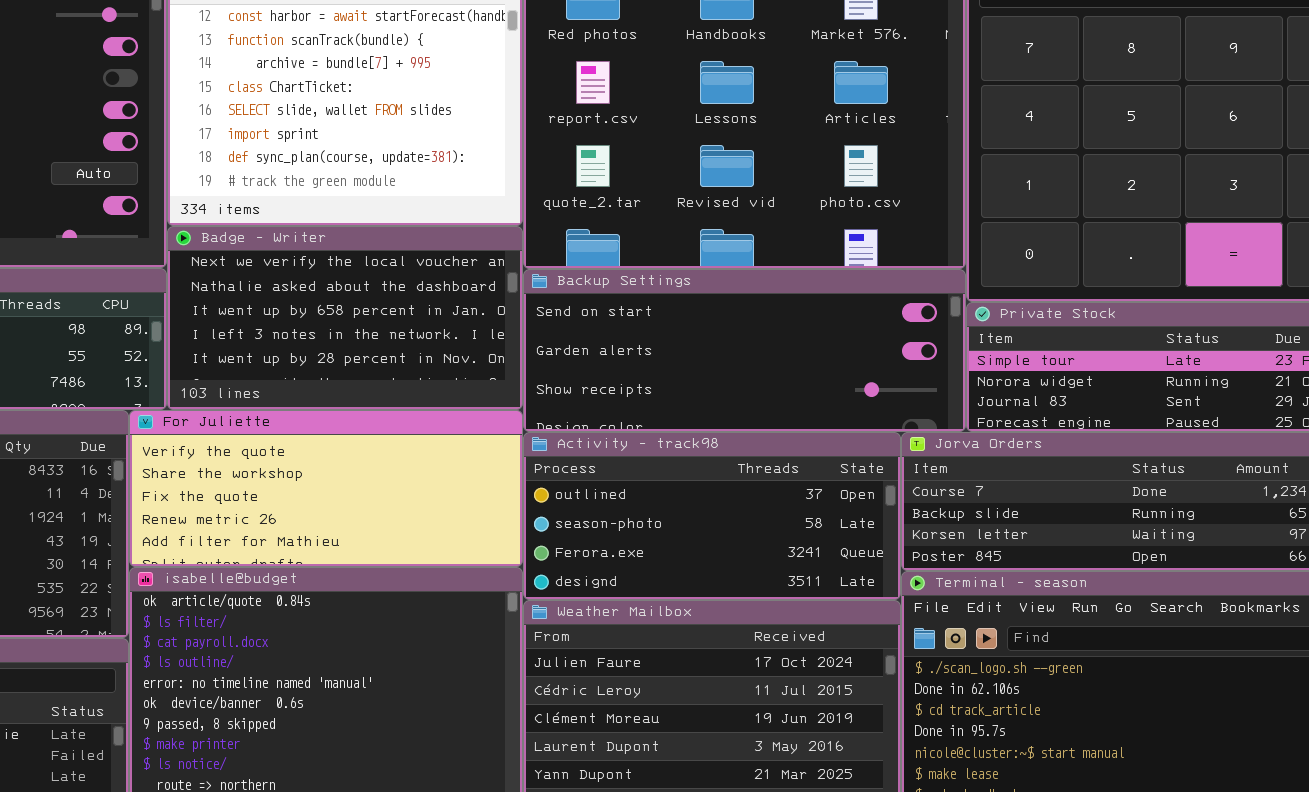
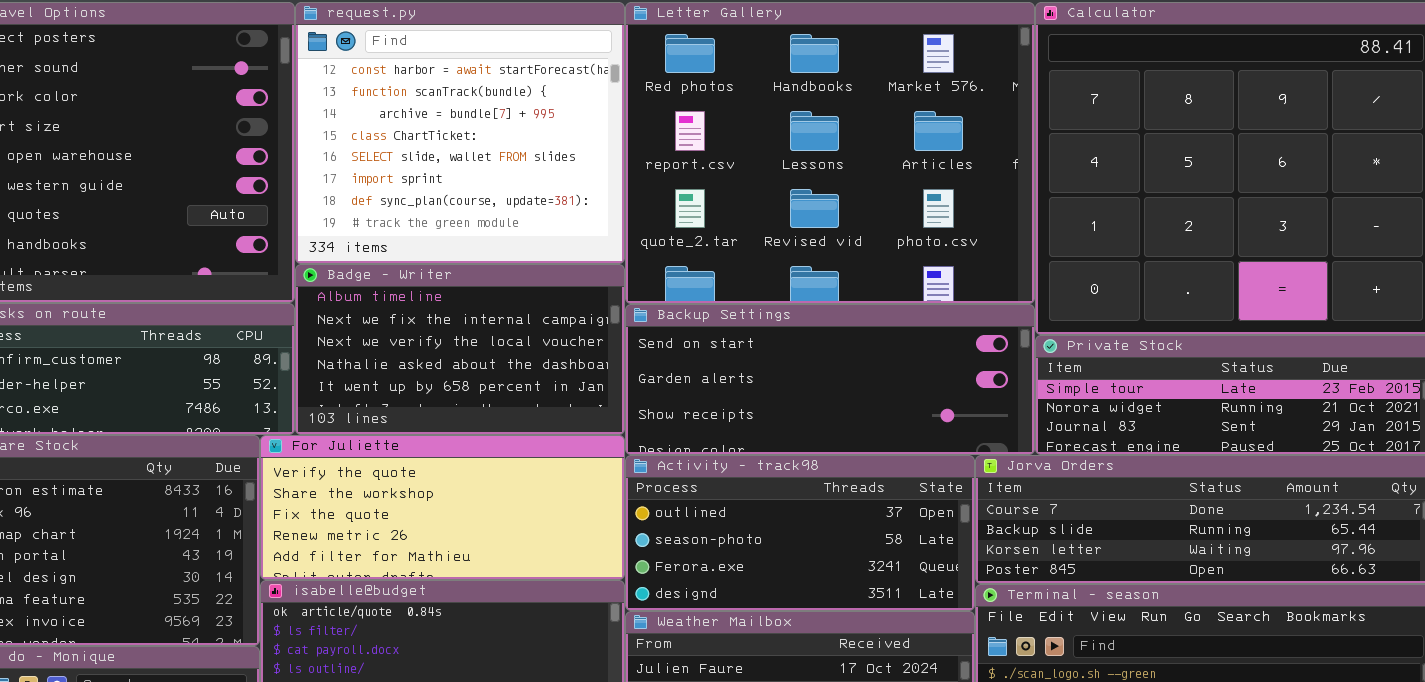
Badge - Writer: [167,226,523,410] -> [295,264,625,435], scrolled up 2 rows

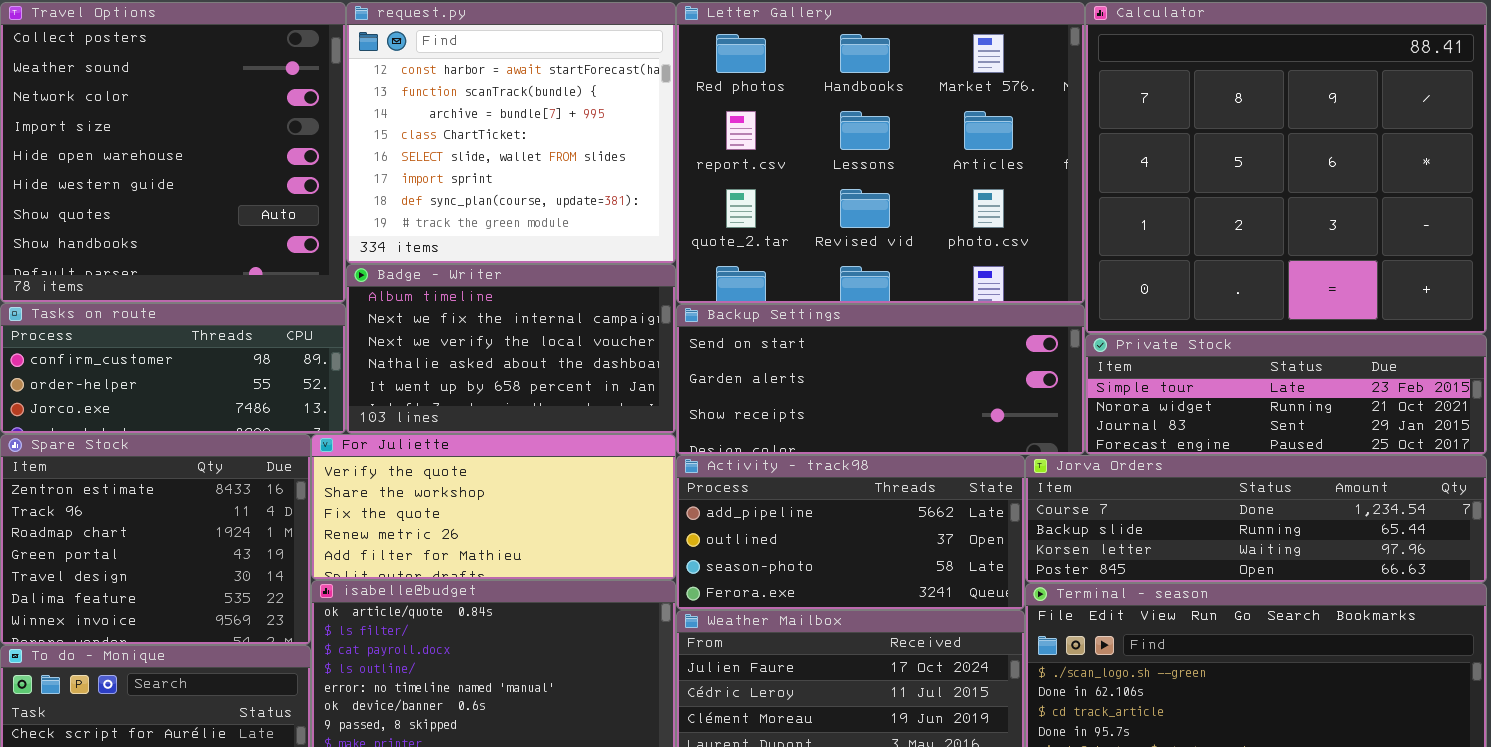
Activity - track98: [625,455,975,611] -> [676,455,1025,610], scrolled up 1 row

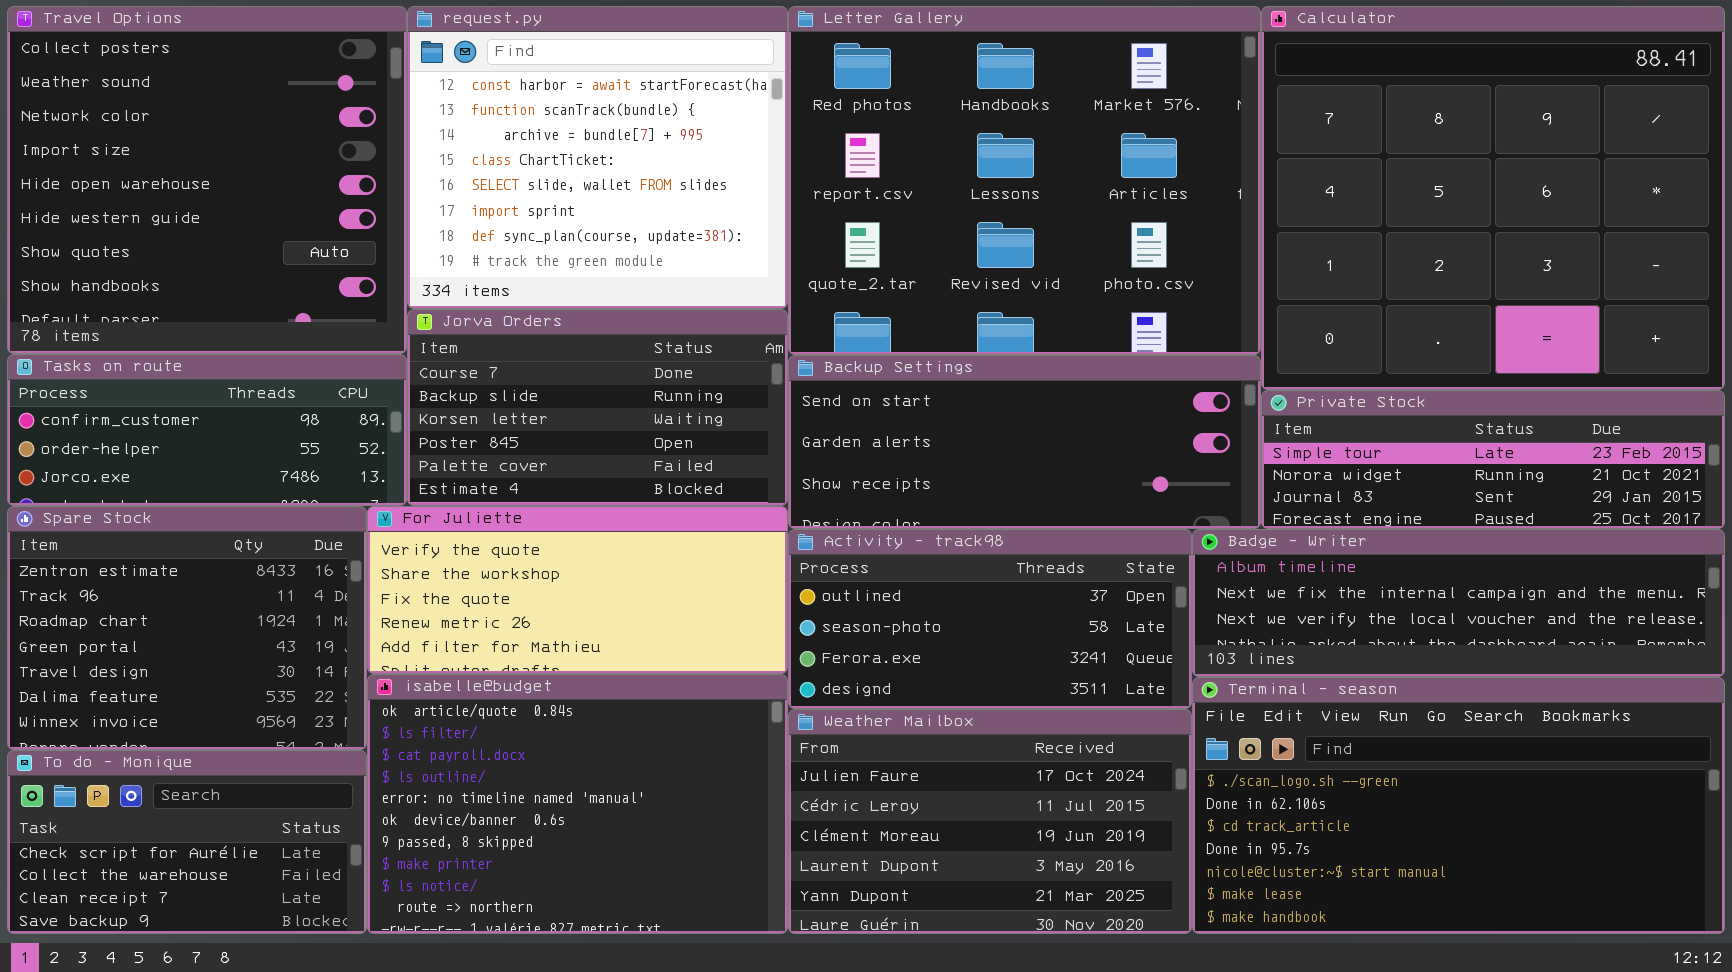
Badge - Writer: [346,264,676,434] -> [1192,529,1725,677], moved, resized
Activity - track98: [676,455,1025,610] -> [788,529,1192,709], scrolled down 1 row
Jorva Orders: [1025,455,1487,583] -> [407,309,788,506], moved, resized

